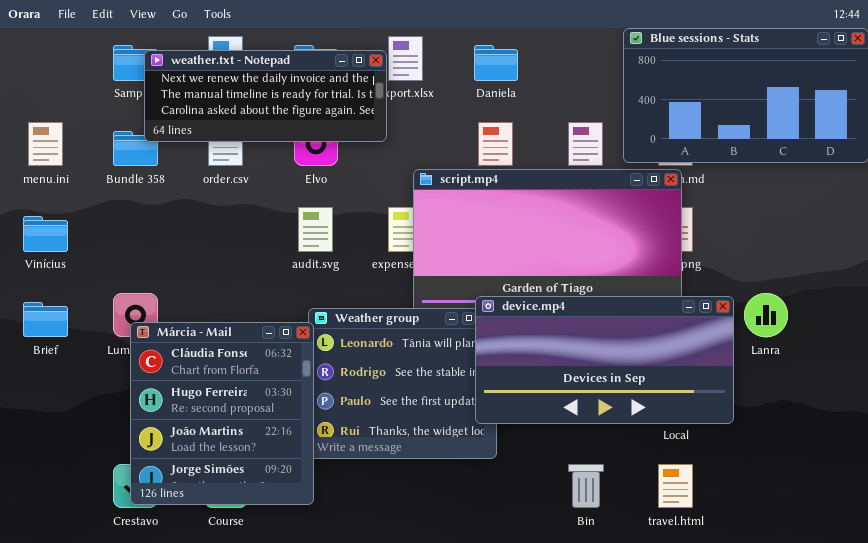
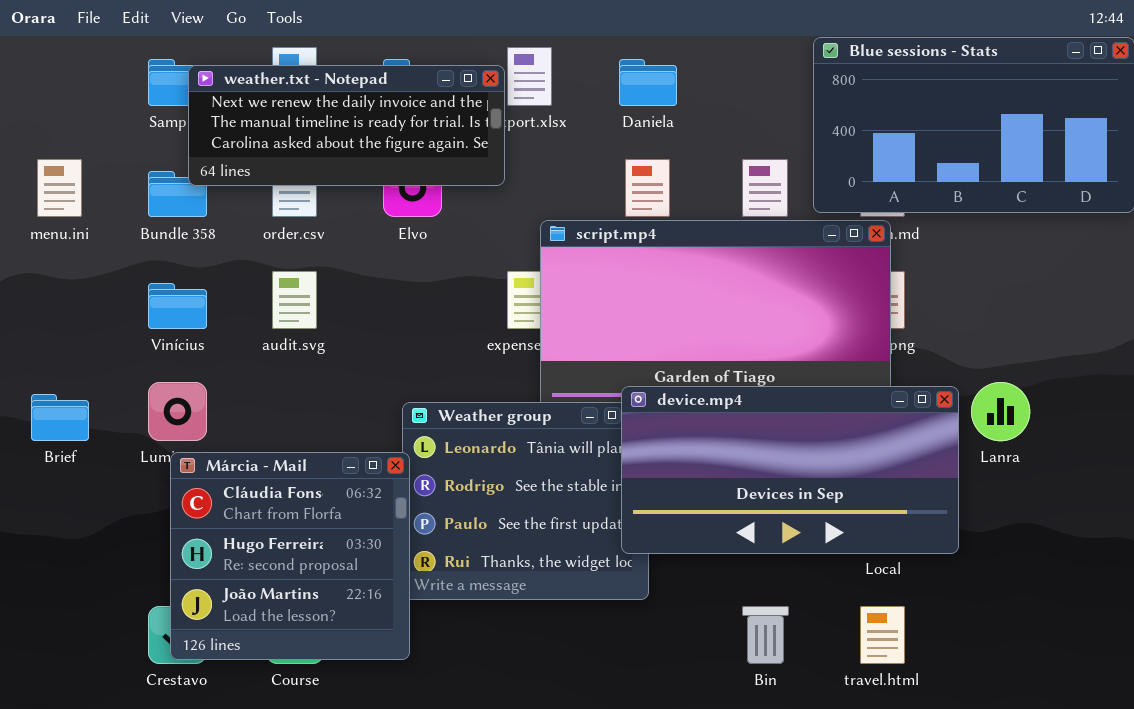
audit.svg: [298,207,333,252] -> [272,271,317,329], moved
Vinícius: [23,216,68,252] -> [148,283,207,329], moved
Márcia - Mail: [130,322,314,505] -> [170,452,410,660], resized

